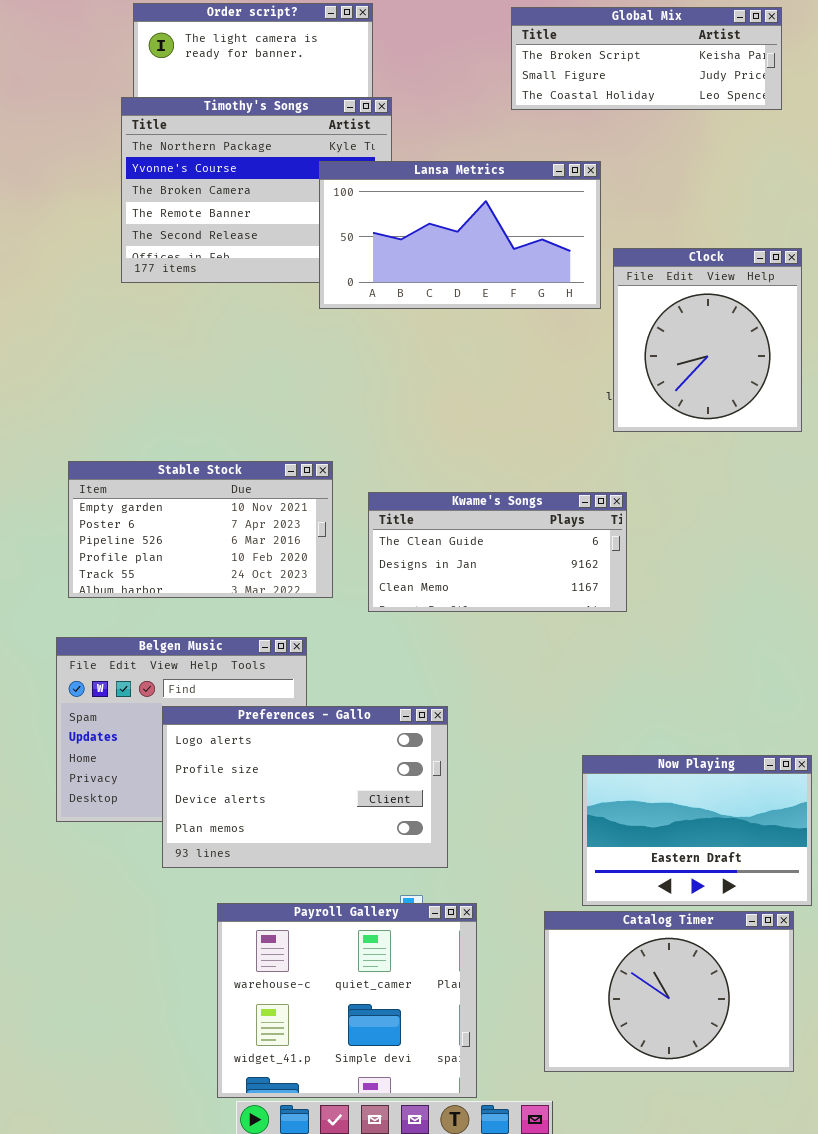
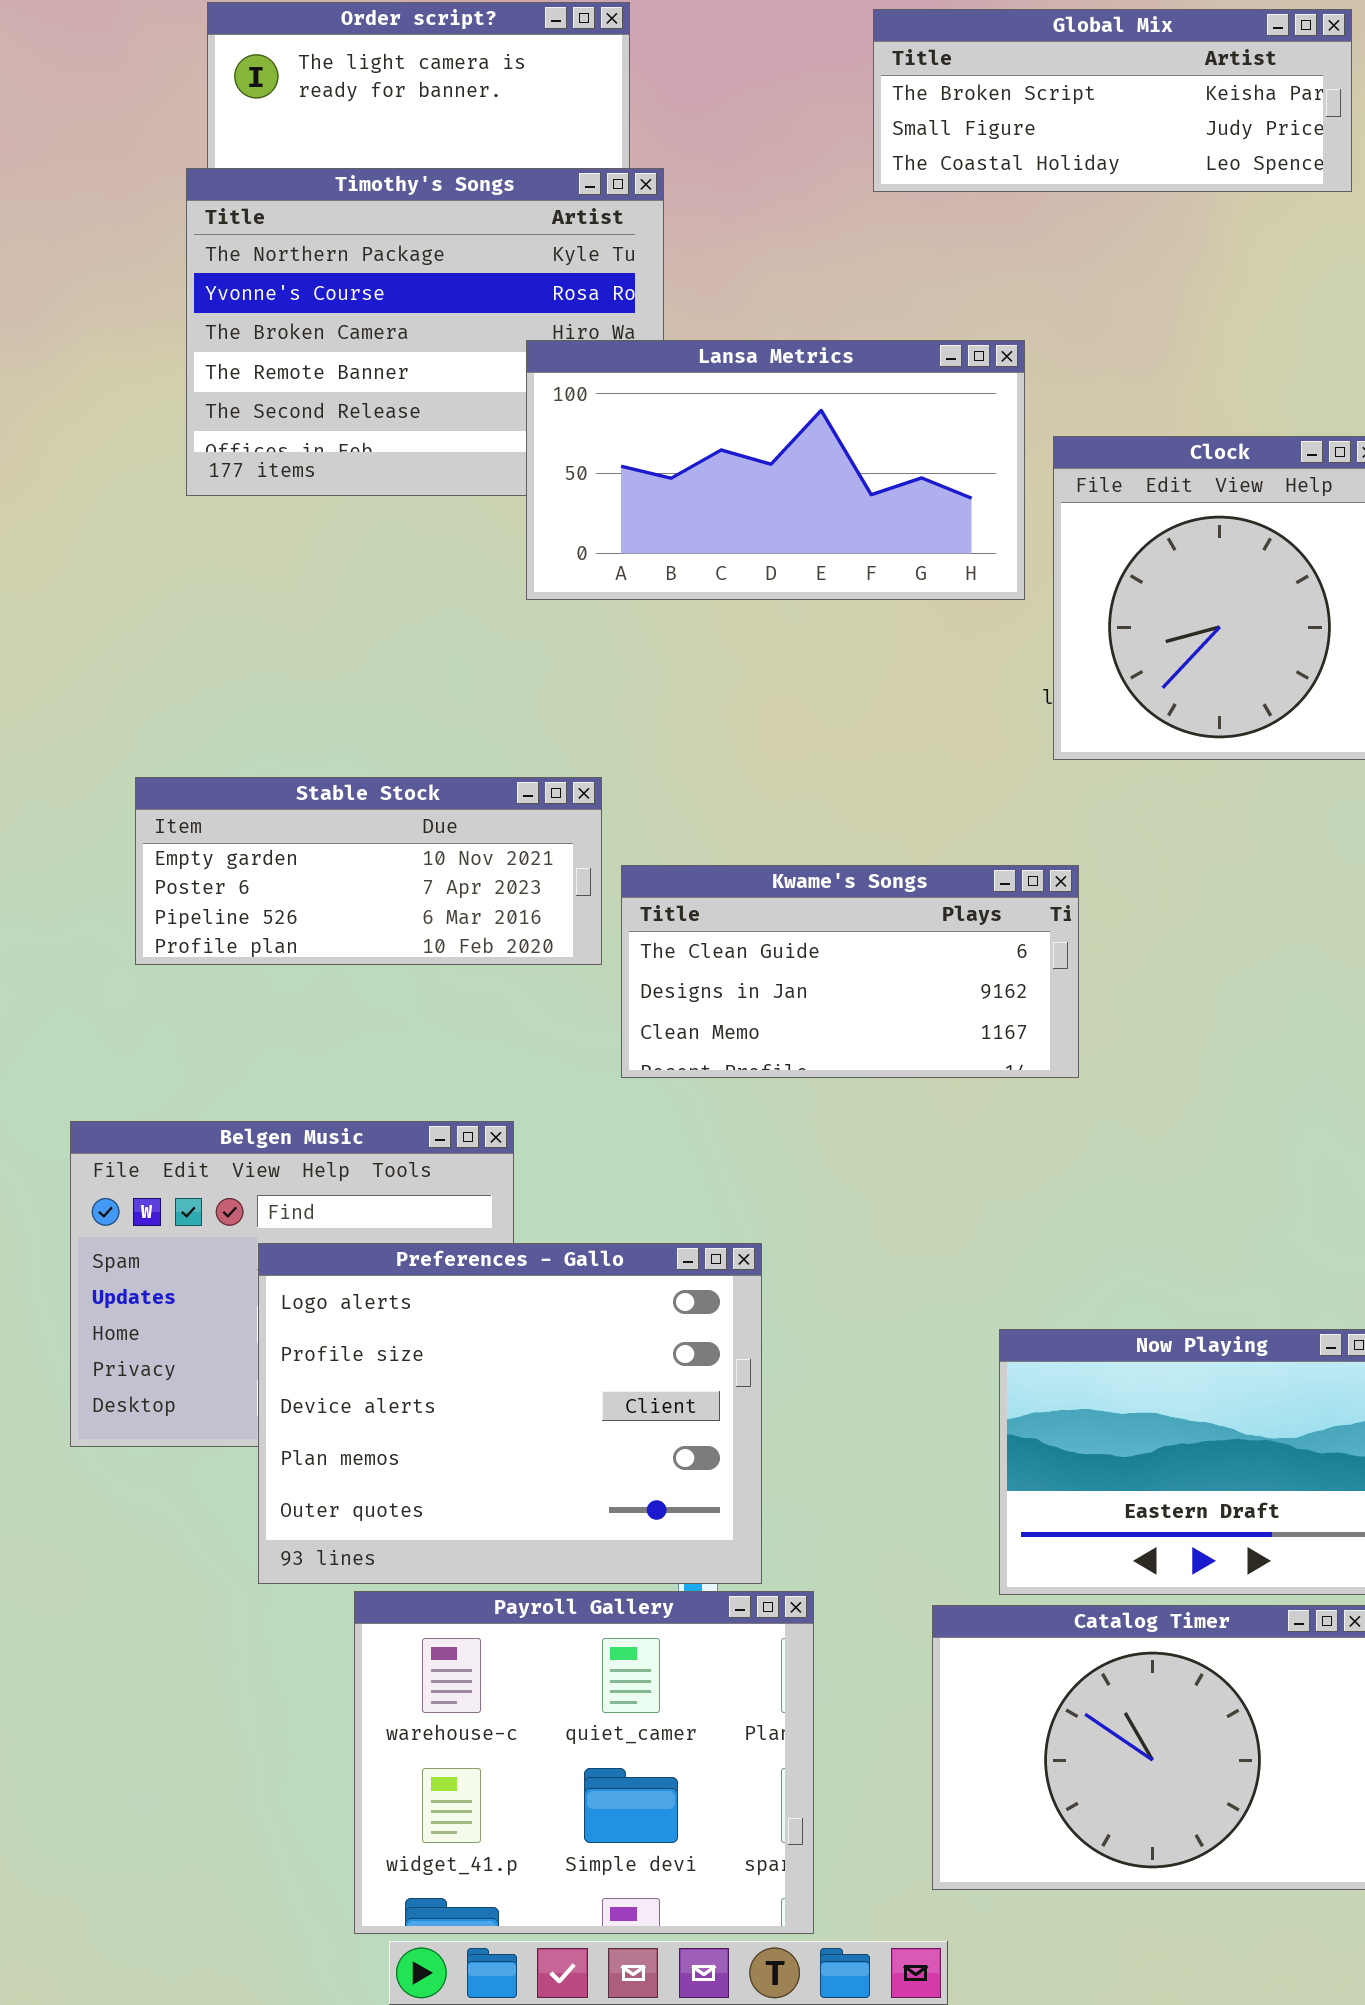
Lansa Metrics: [319,161,601,309] -> [526,340,1025,600], moved
Stable Stock: [68,461,333,598] -> [135,777,602,965], moved, resized
Preferences - Gallo: [162,706,448,868] -> [258,1243,762,1584], resized

